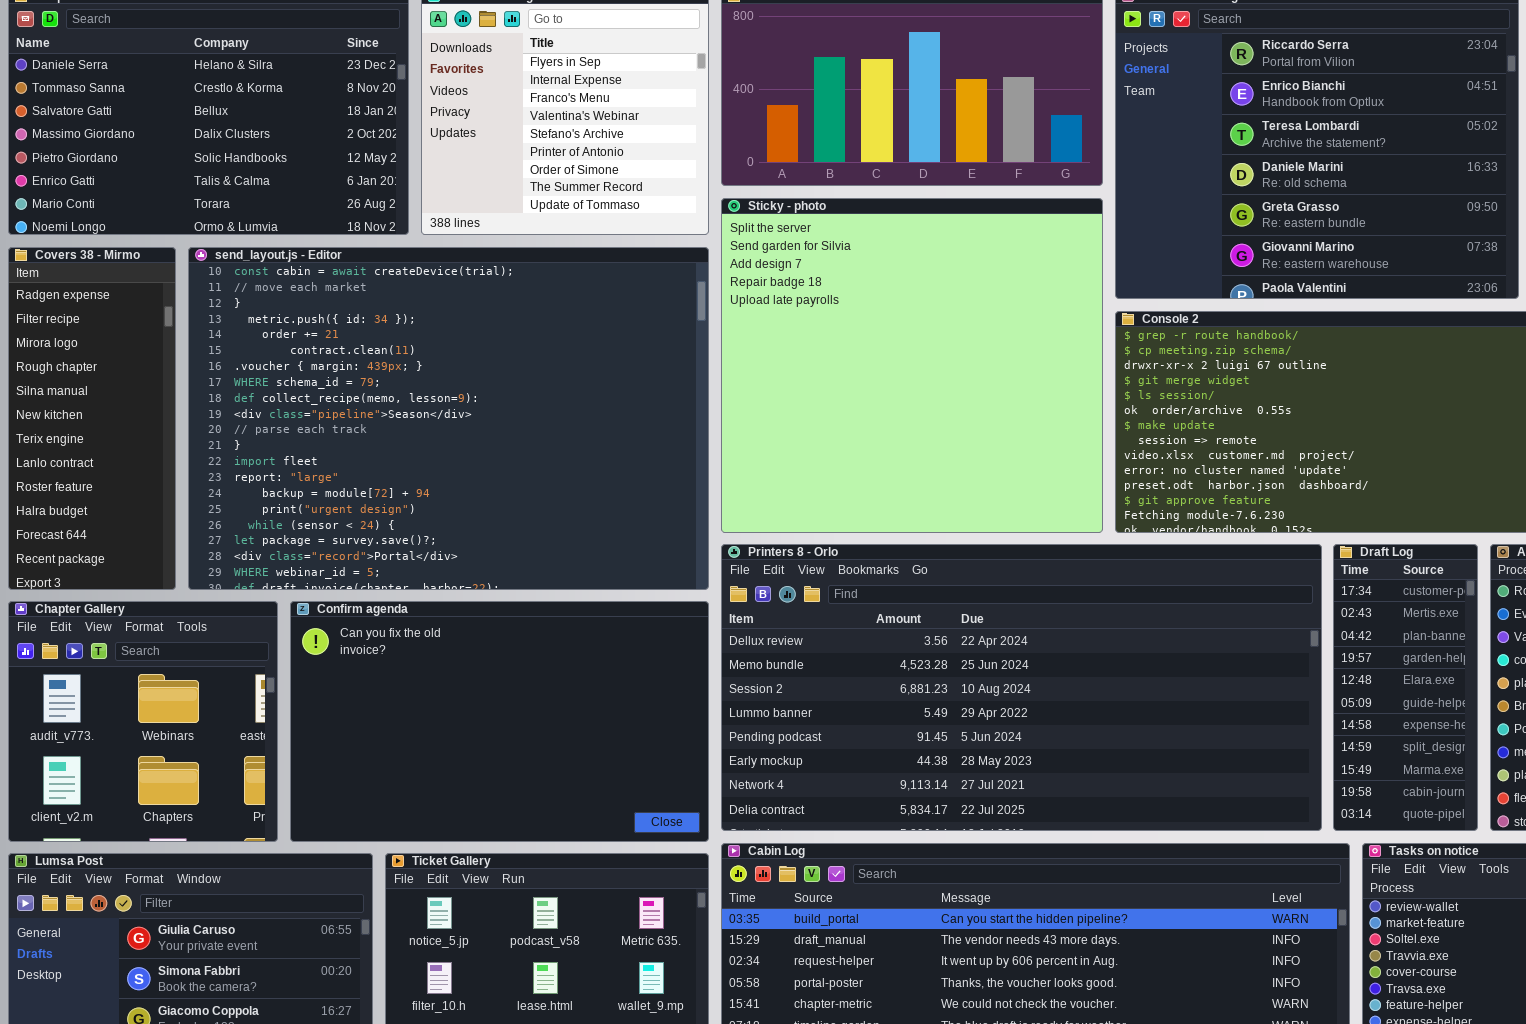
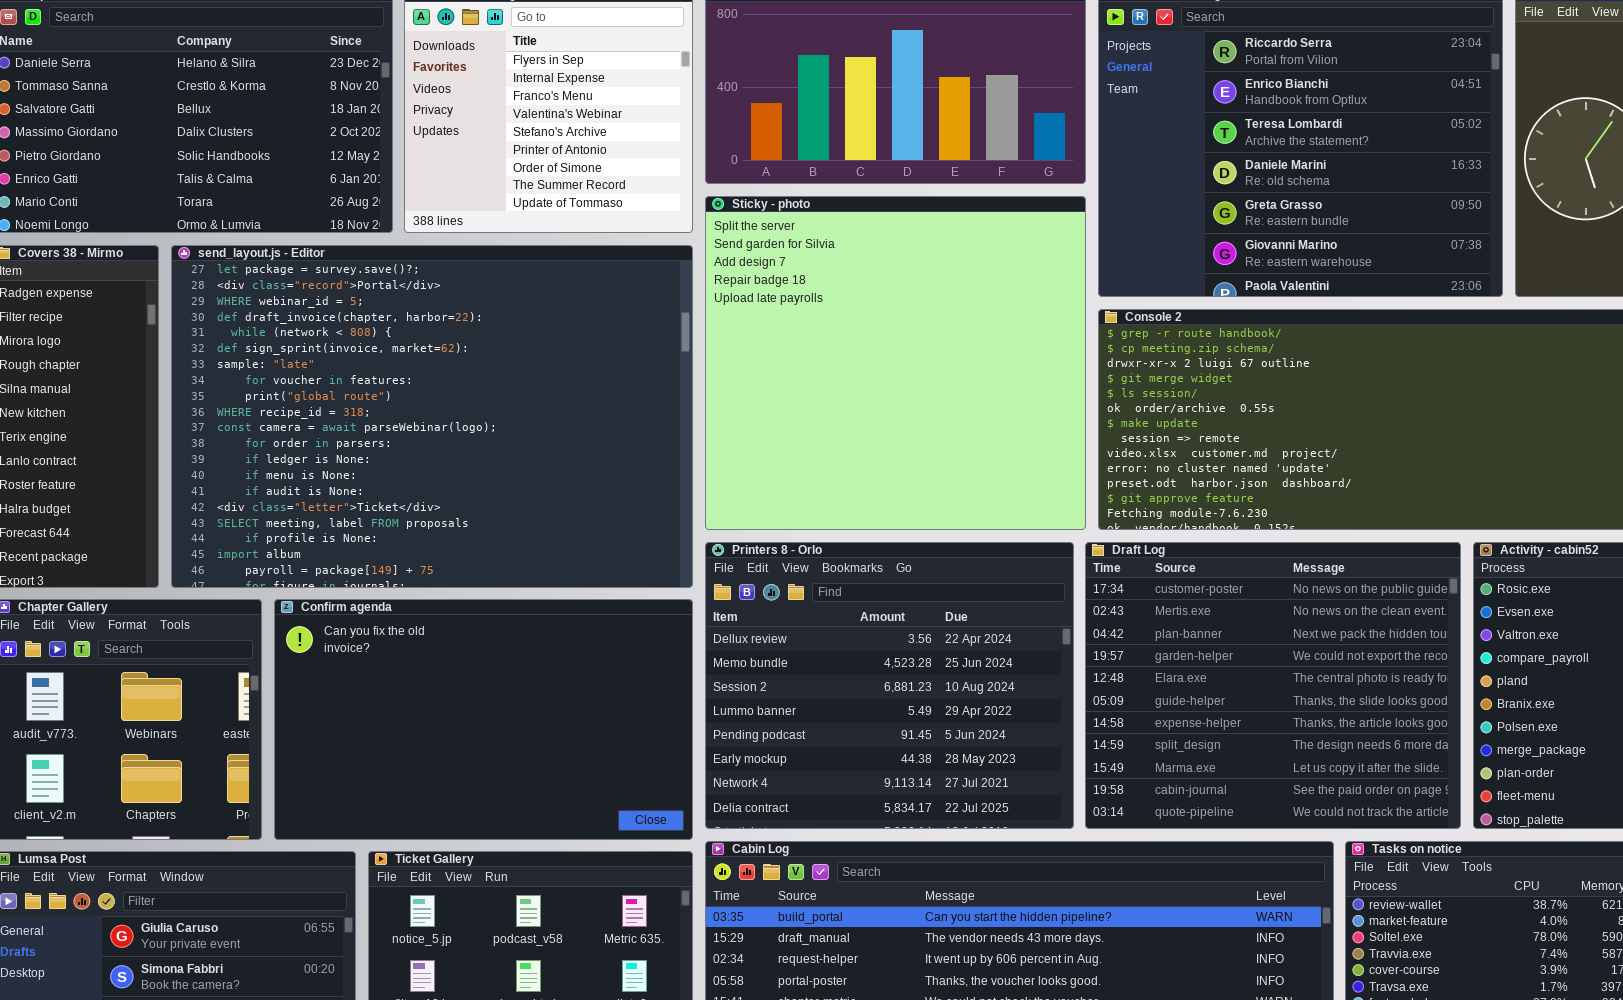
send_layout.js - Editor: [188,247,709,590] -> [171,245,693,588], scrolled down 17 rows
Printers 8 - Orlo: [721,544,1322,831] -> [705,542,1074,829], resized
Draft Log: [1333,544,1478,831] -> [1085,542,1461,829], resized

